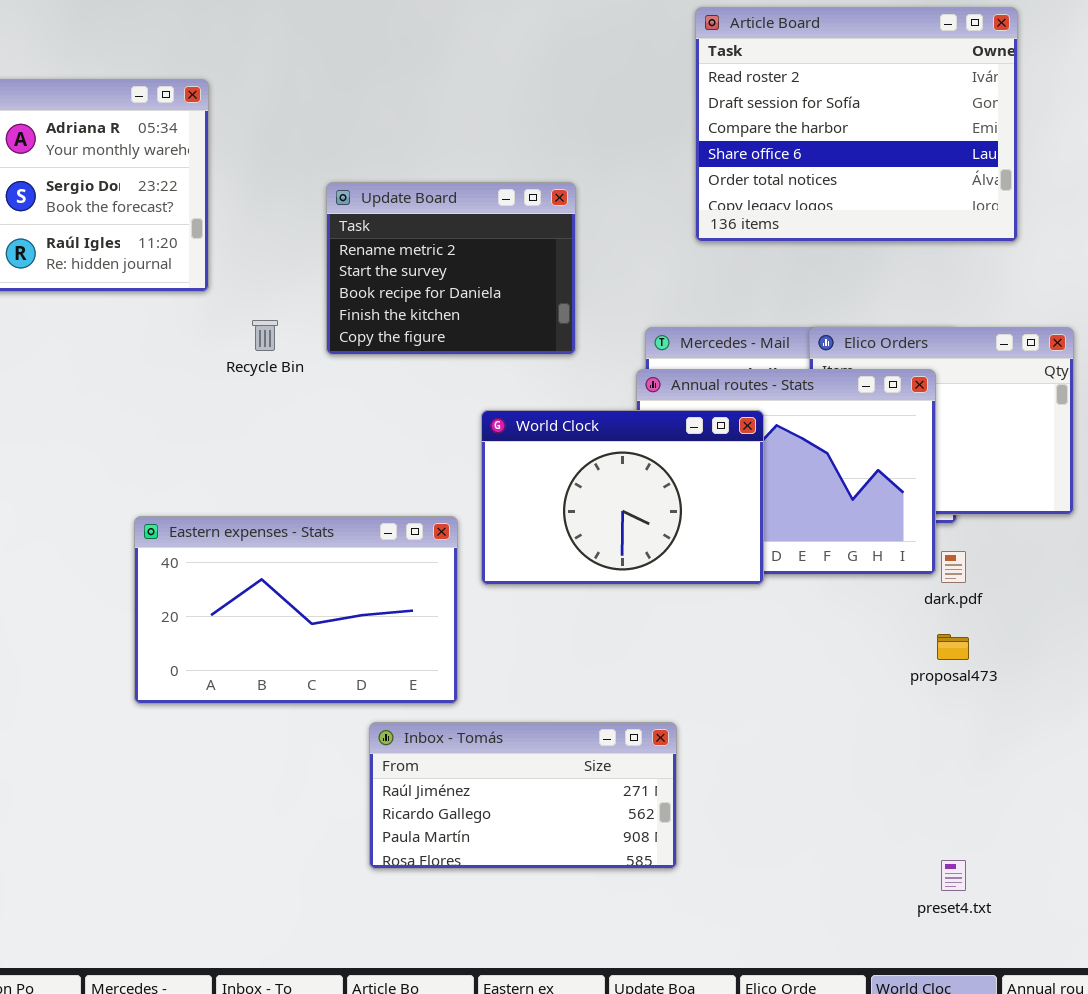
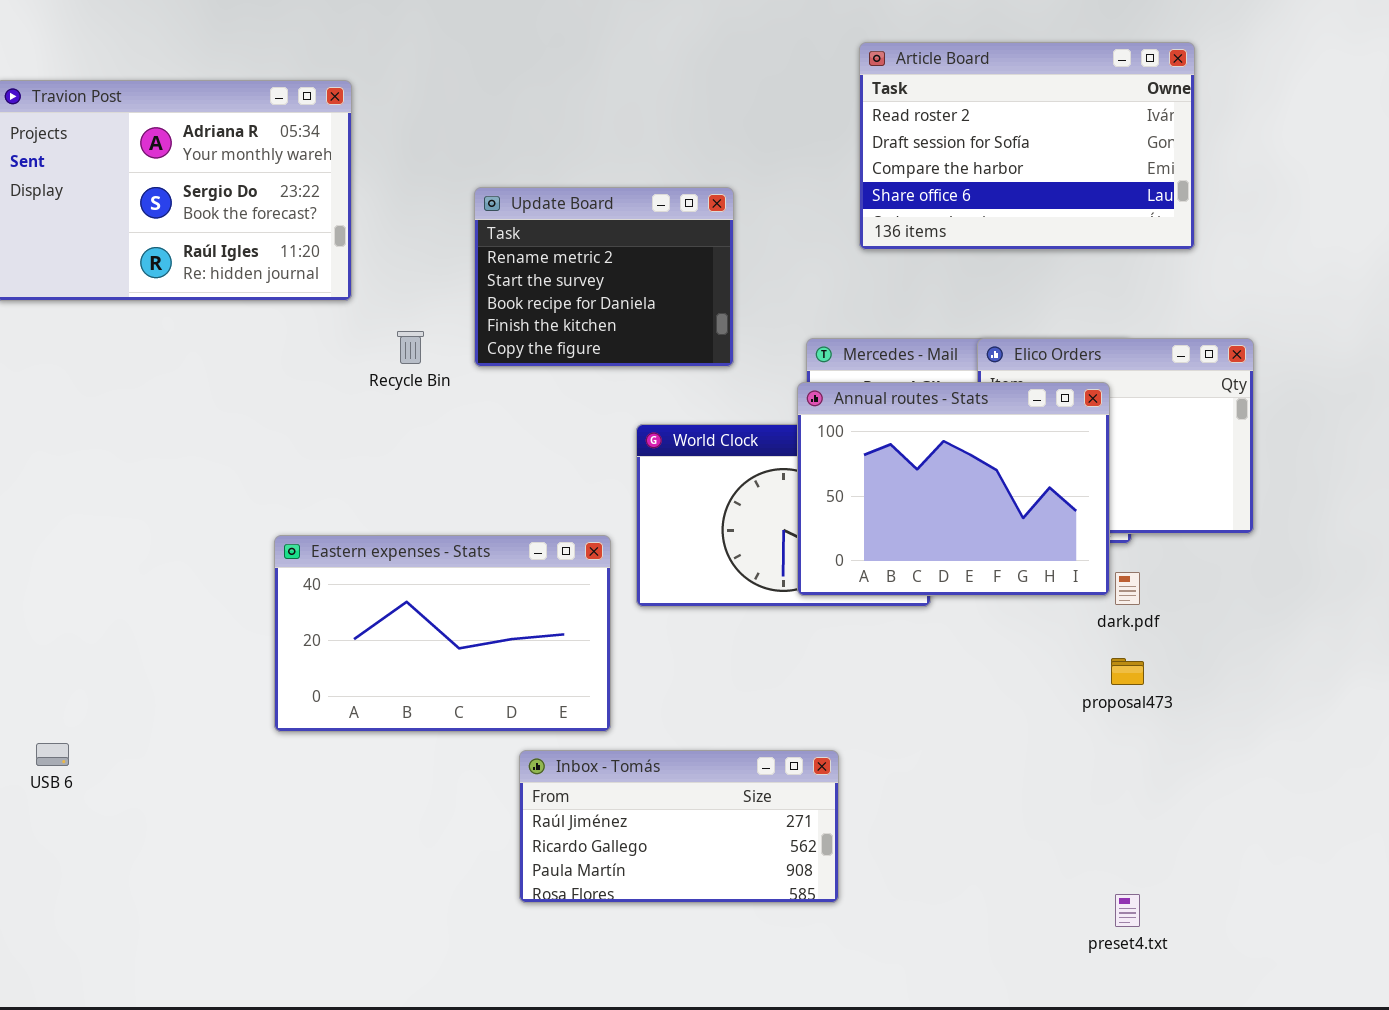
Article Board: [695,7,1018,242] -> [859,42,1195,250], resized
Annual routes - Stats: [636,369,936,575] -> [797,382,1110,596], raised

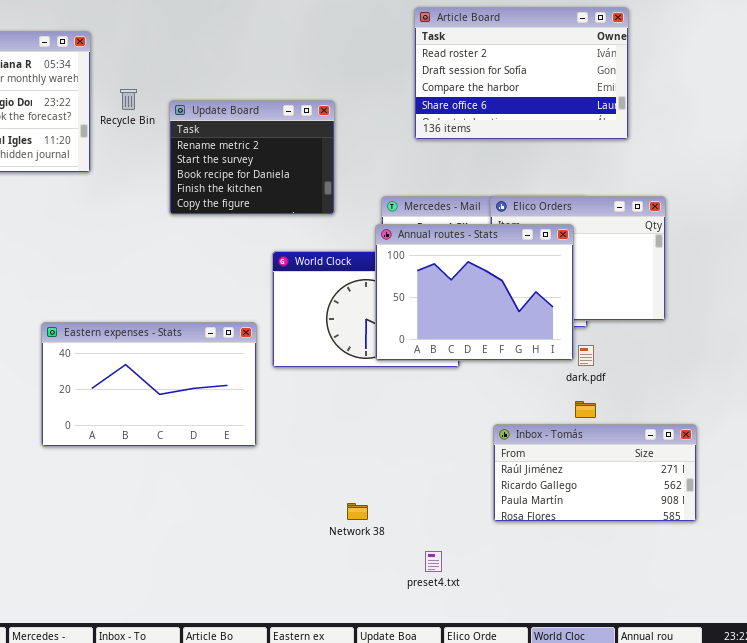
Recycle Bin: [397,331,424,364] -> [120,89,137,110], moved
Inbox - Tomás: [519,750,839,903] -> [493,424,697,522], moved
preset4.txt: [1115,894,1140,927] -> [425,551,442,572], moved

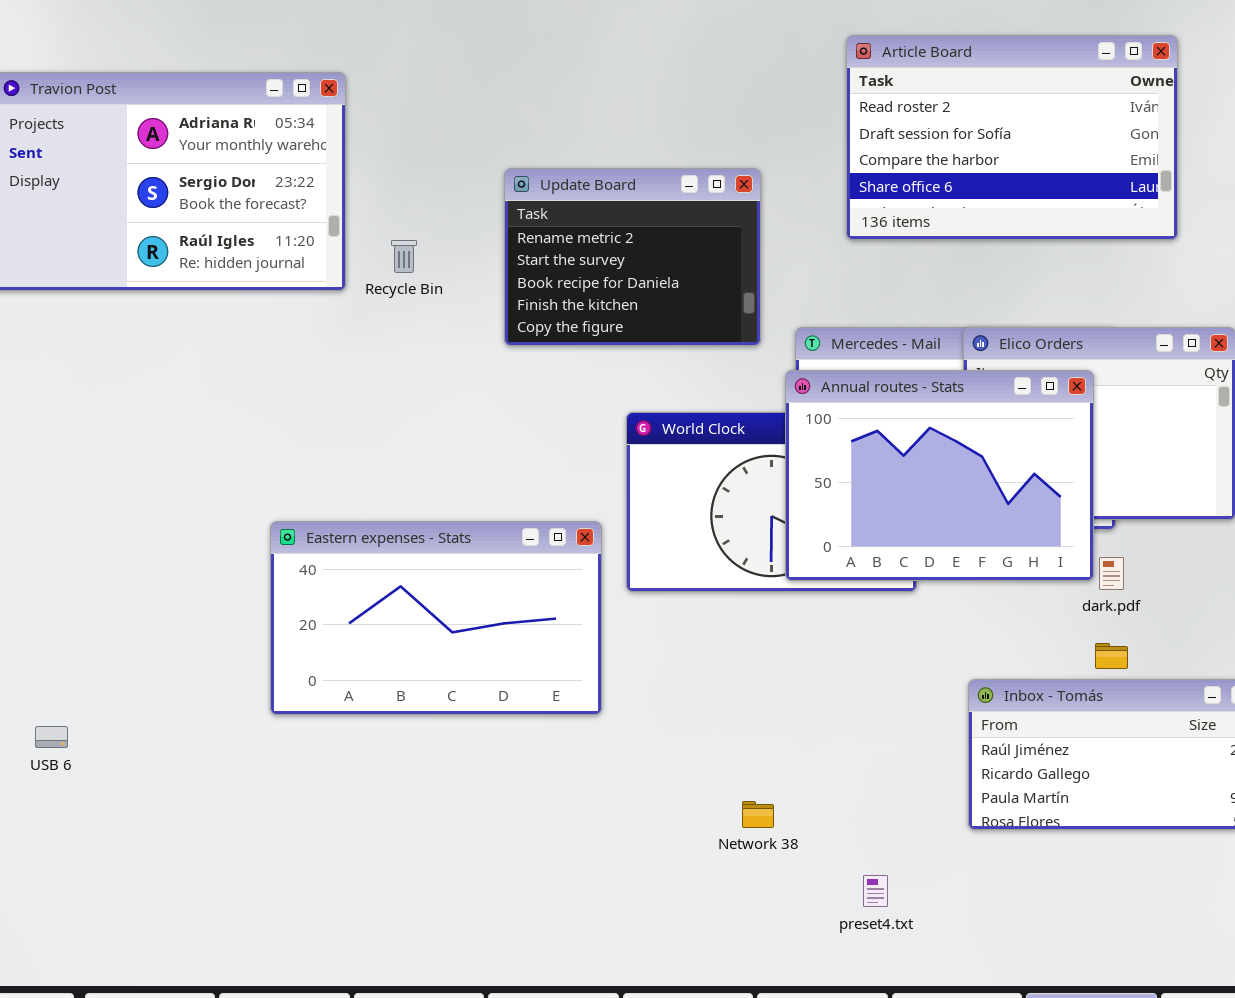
Recycle Bin: [120,89,137,110] -> [391,240,417,273], moved
Update Board: [169,100,335,215] -> [504,168,761,346], moved

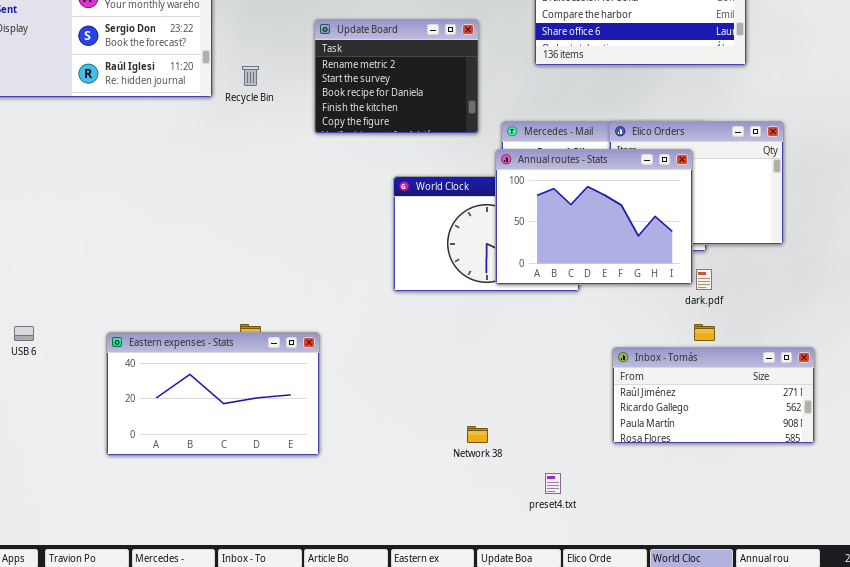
Eastern expenses - Stats: [270,521,602,715] -> [106,332,320,456], moved
USB 6: [35,726,68,748] -> [14,326,34,341], moved

